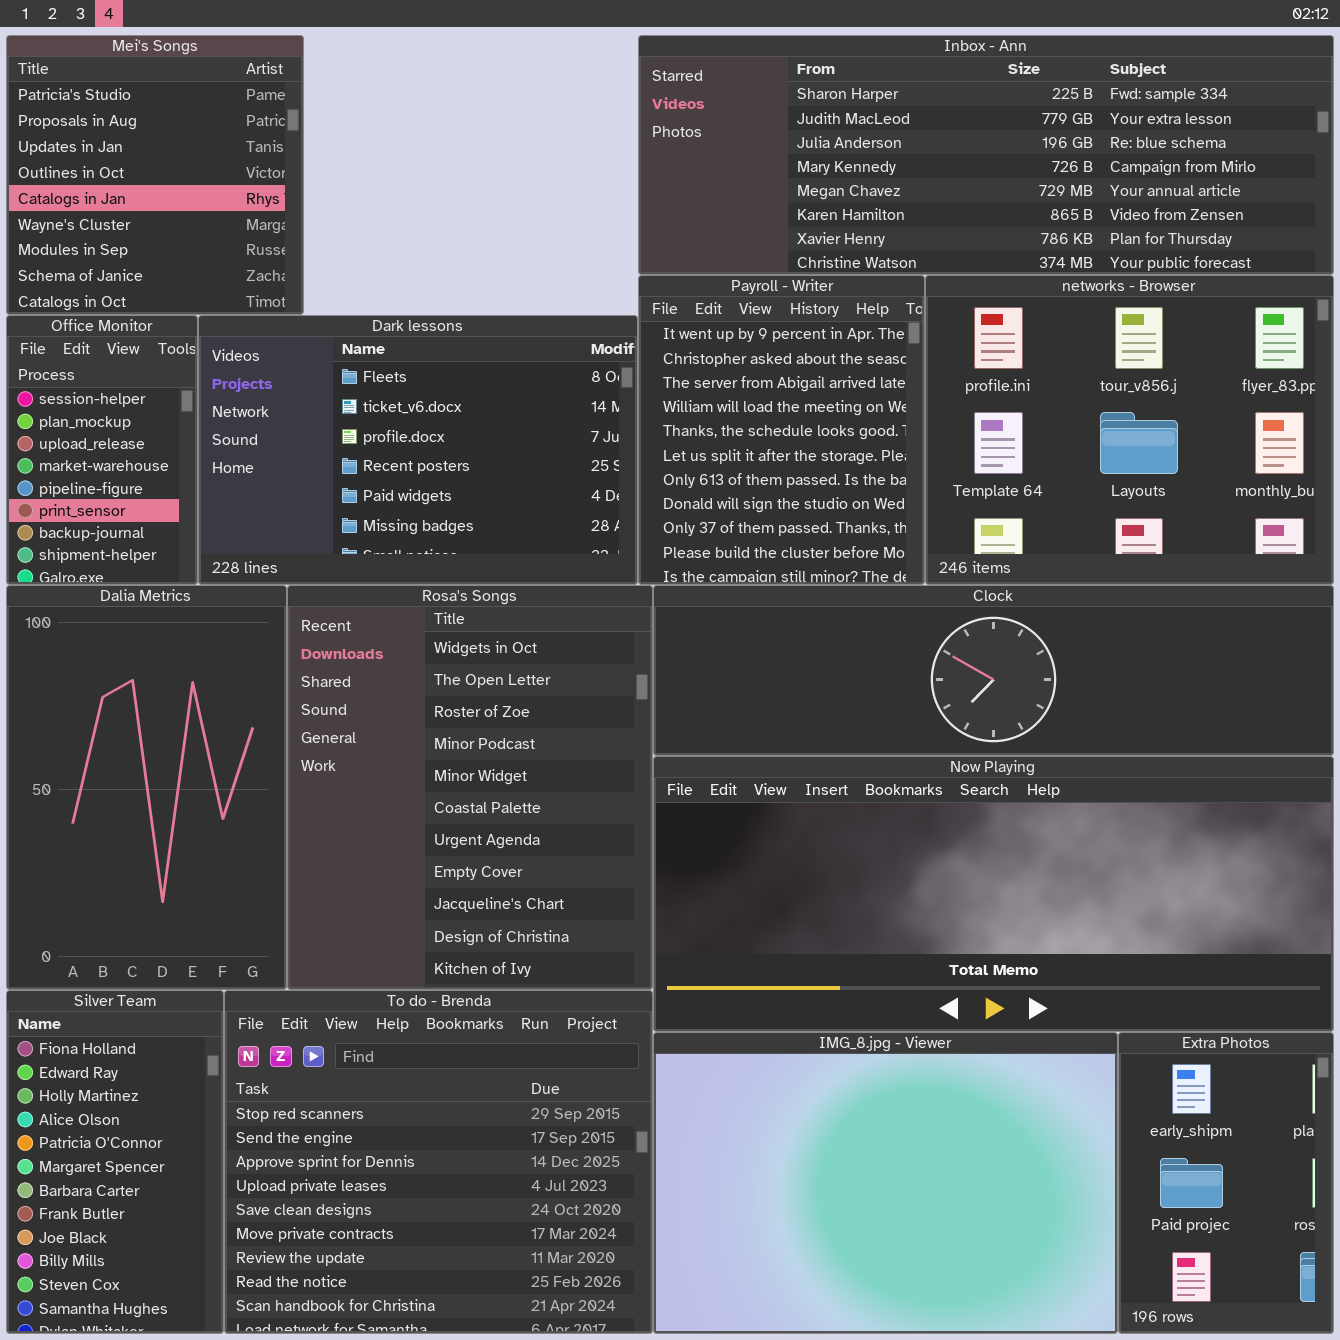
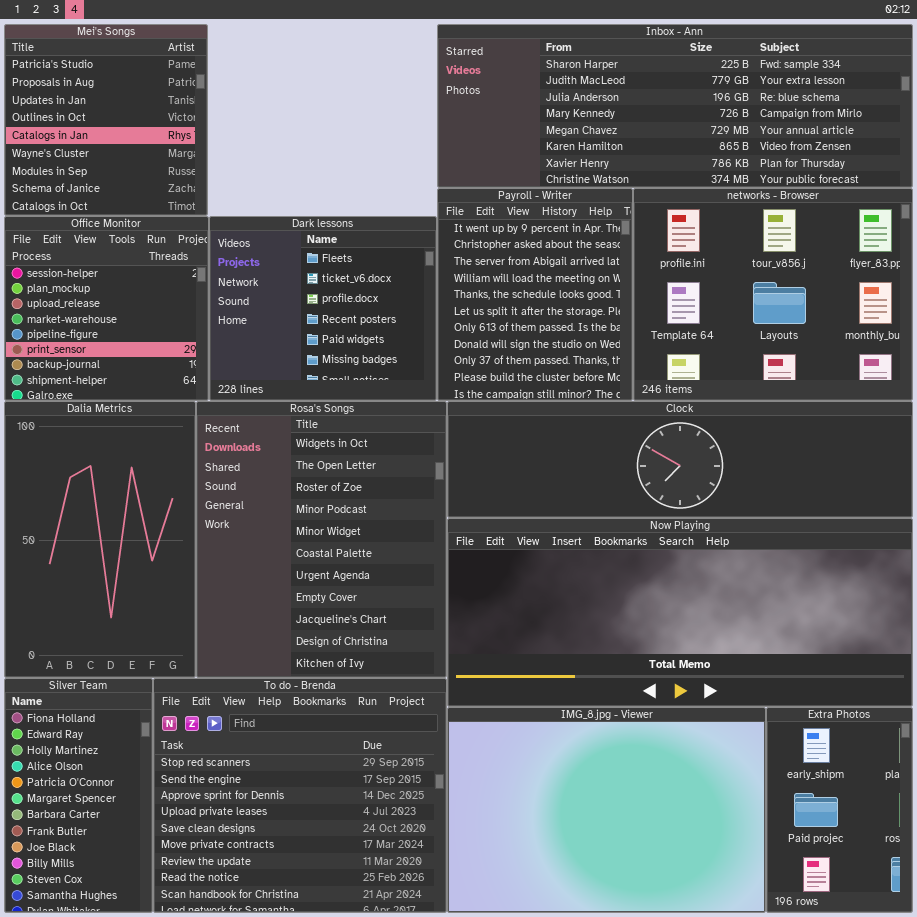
Office Monitor: [6,315,198,585] -> [4,216,209,401], resized
Dark lessons: [198,315,638,585] -> [209,216,437,401], resized

